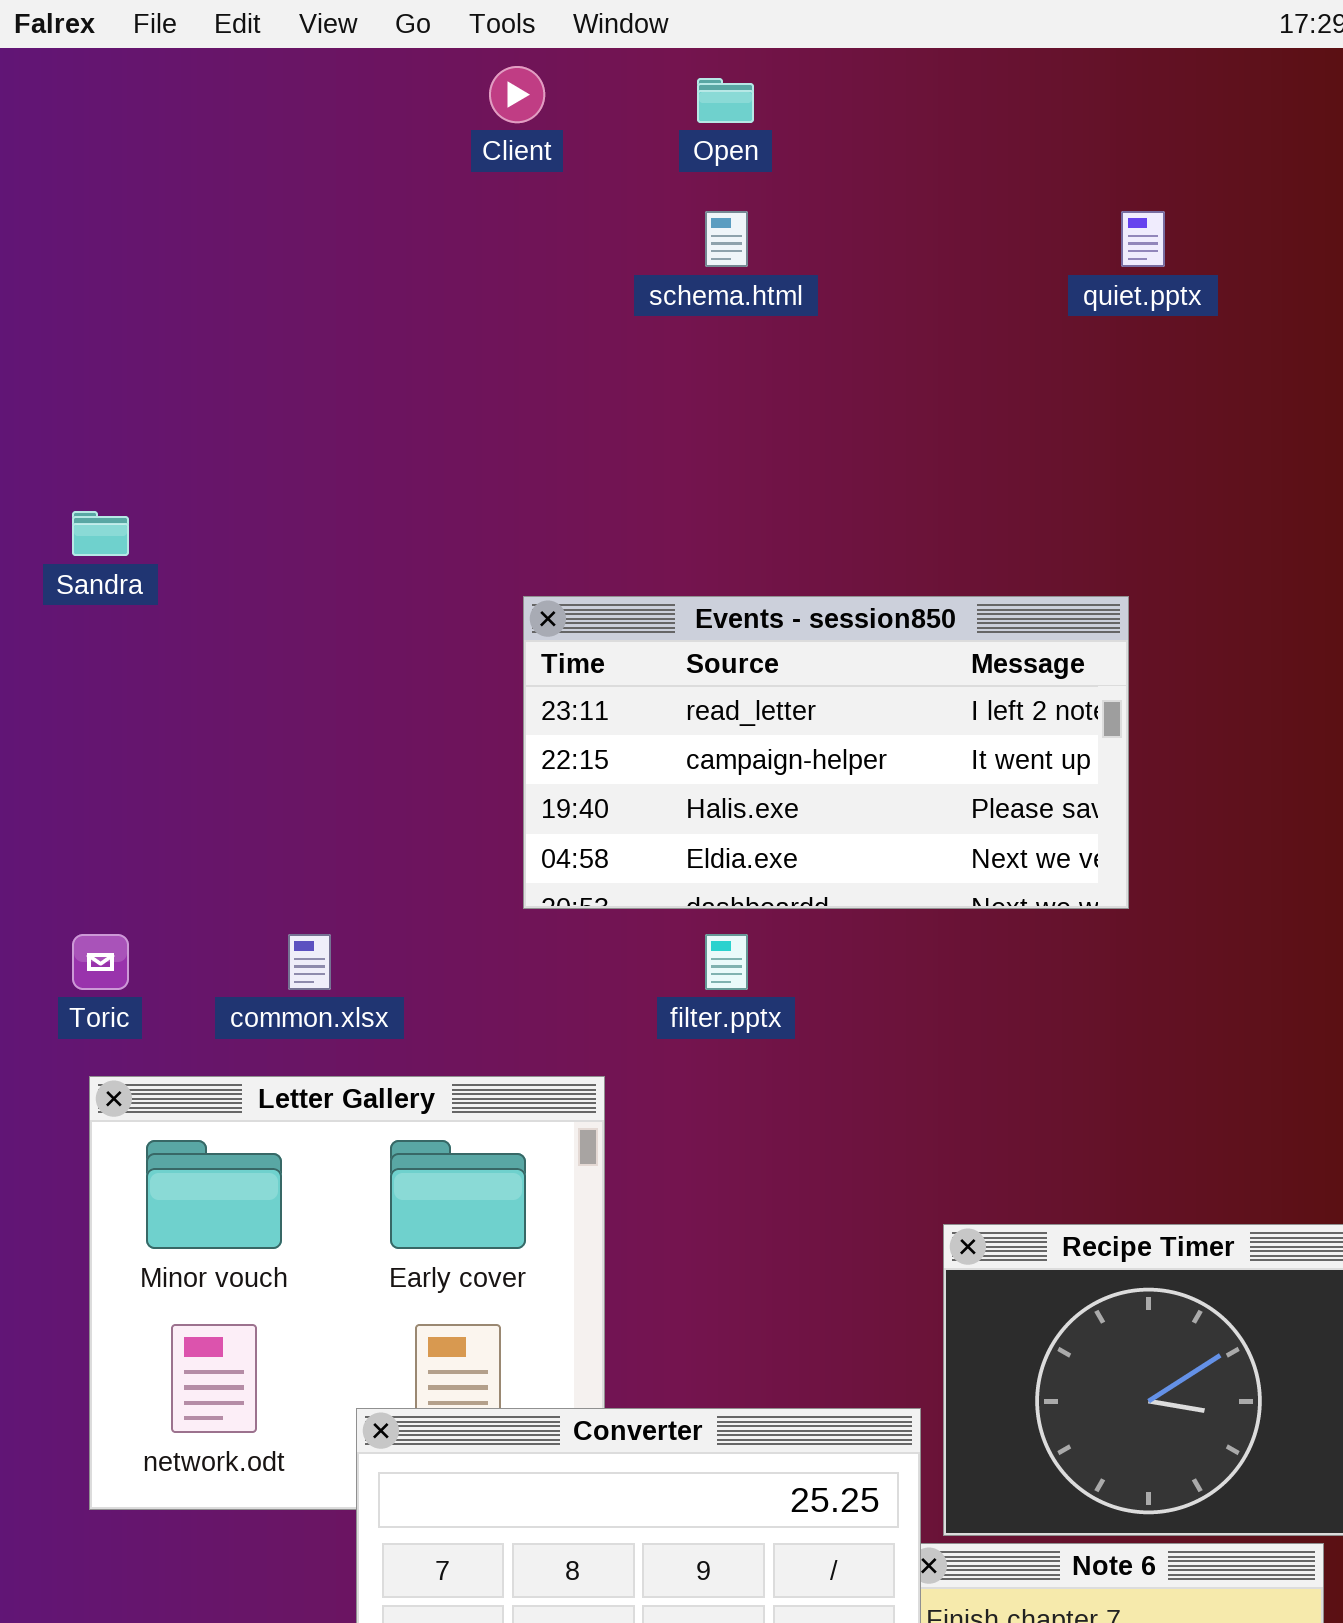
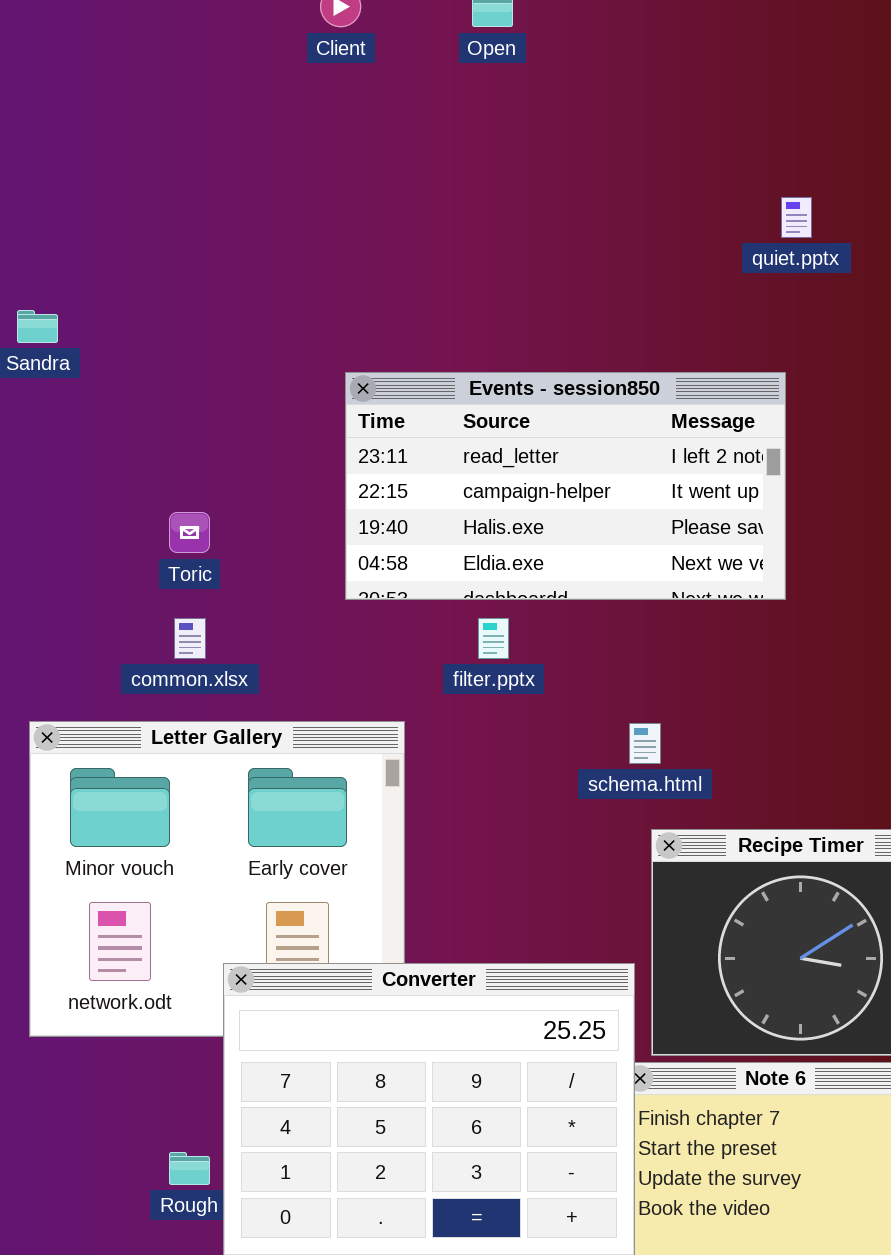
schema.html: [705,211,748,267] -> [629,723,661,764], moved
quiet.pptx: [1121,211,1165,267] -> [781,197,812,238], moved
Toric: [72,934,129,990] -> [169,512,210,553], moved

